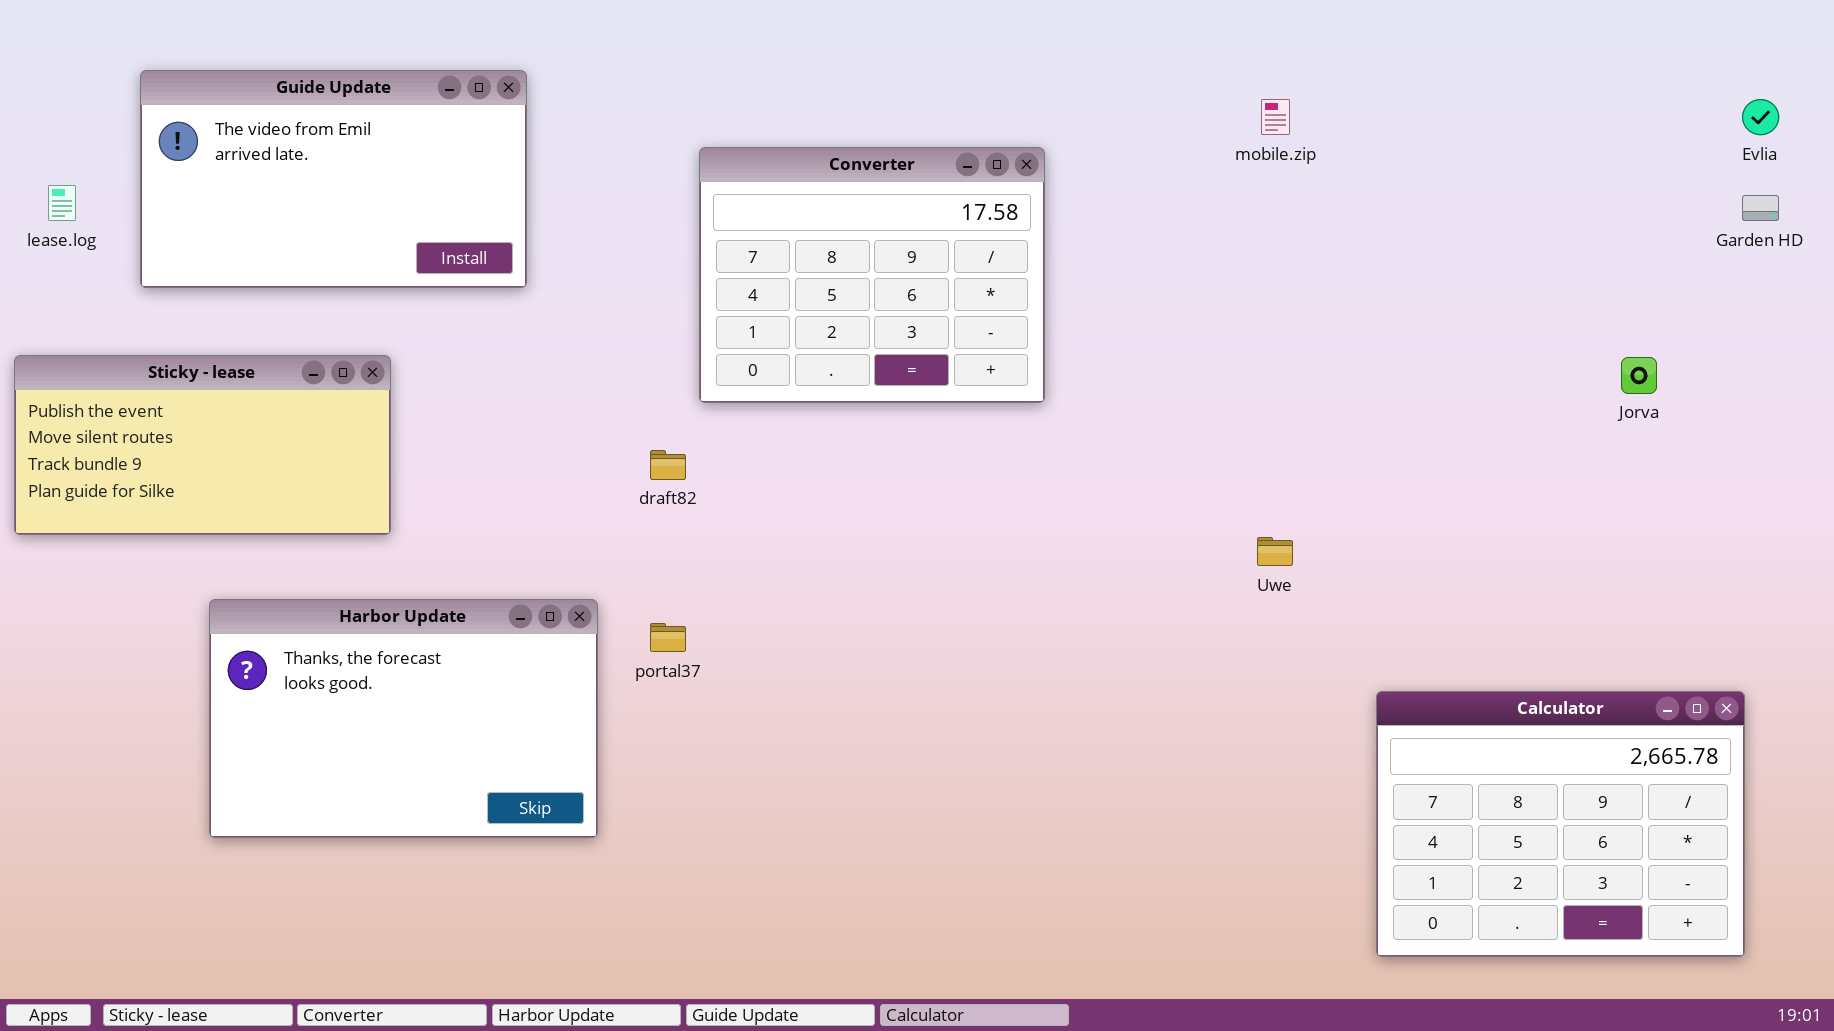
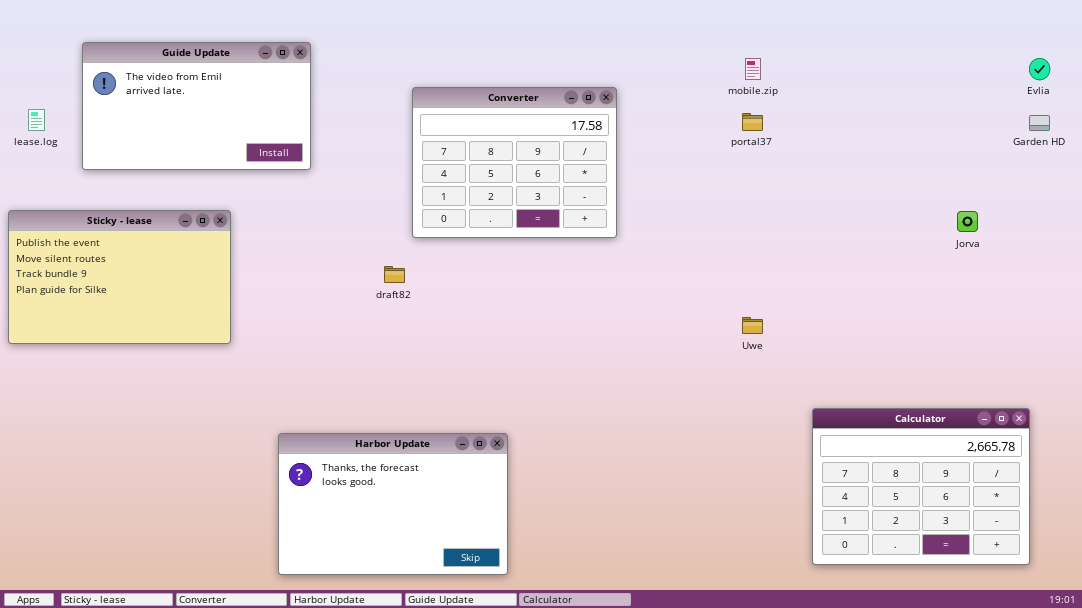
Sticky - lease: [14,355,391,535] -> [8,210,231,344], resized
Harbor Update: [209,599,598,838] -> [278,433,508,575], moved
portal37: [650,623,686,652] -> [742,113,763,131], moved

